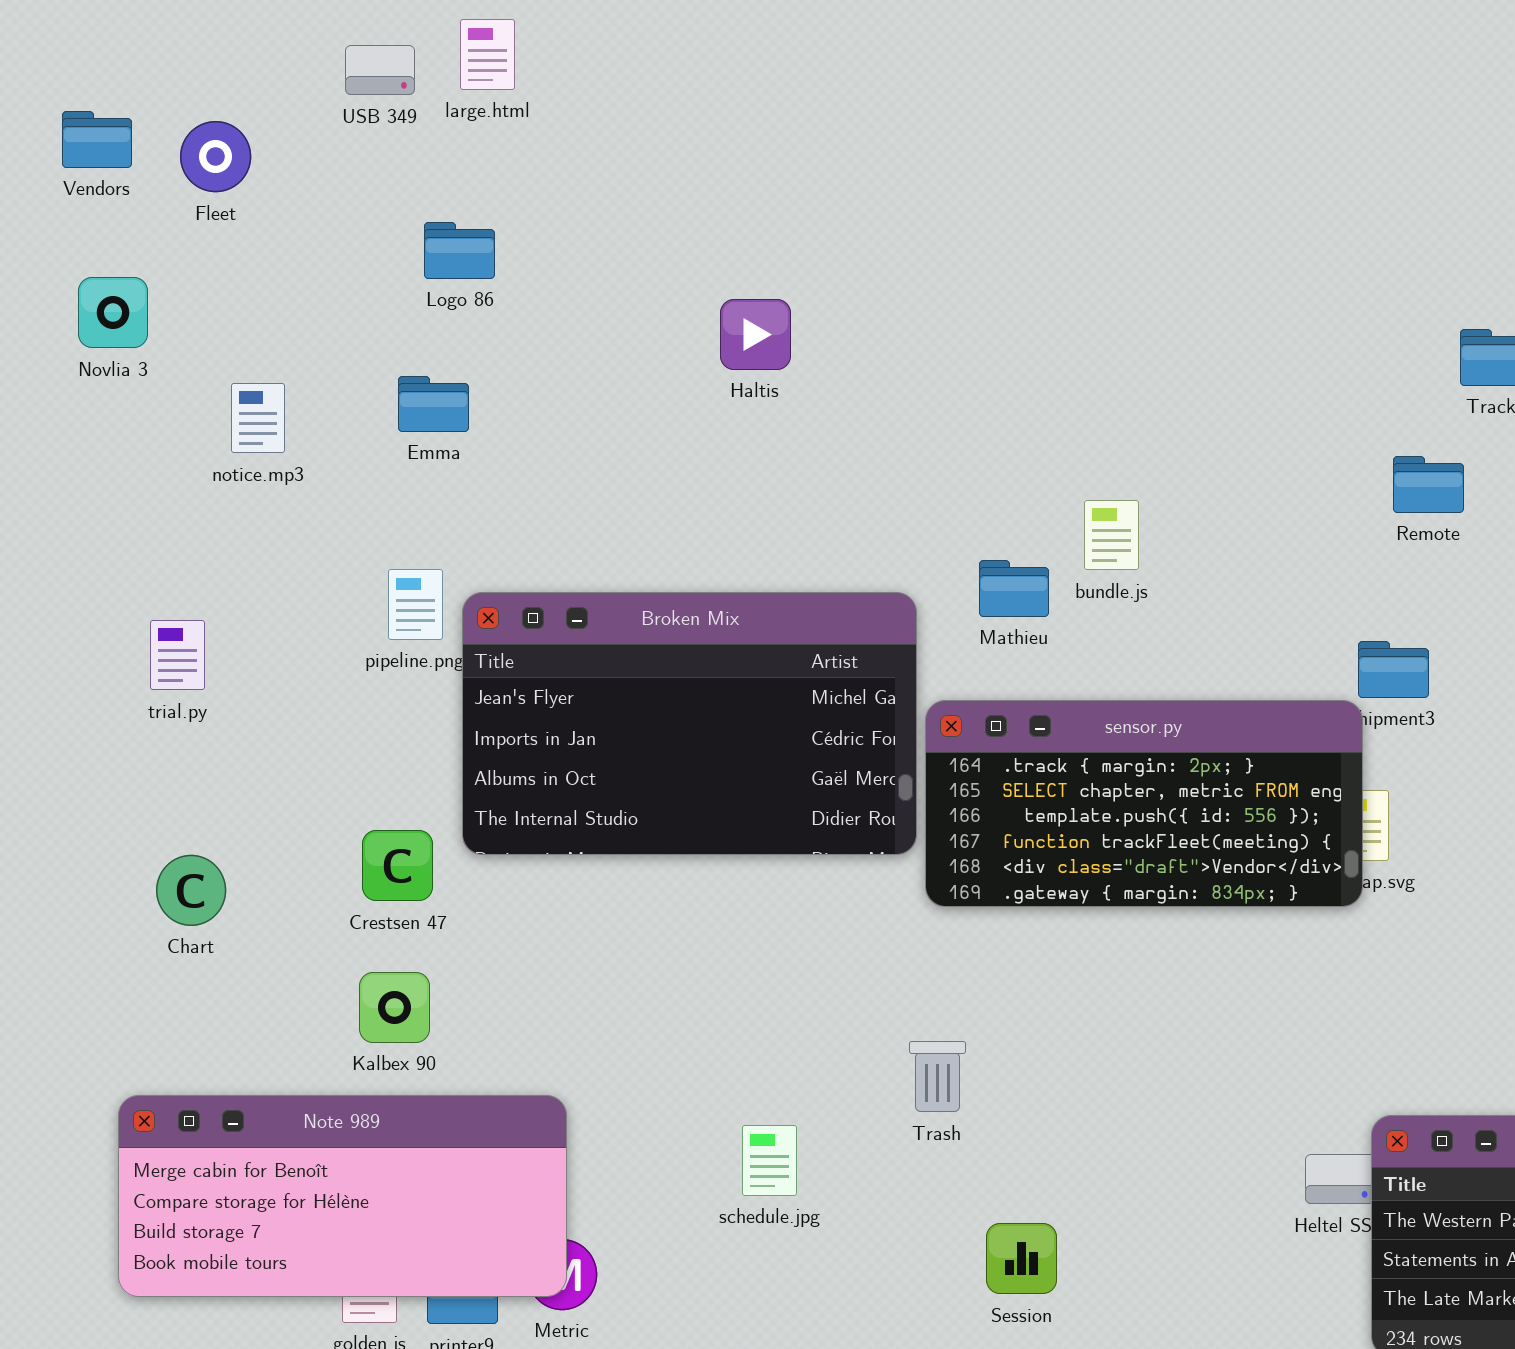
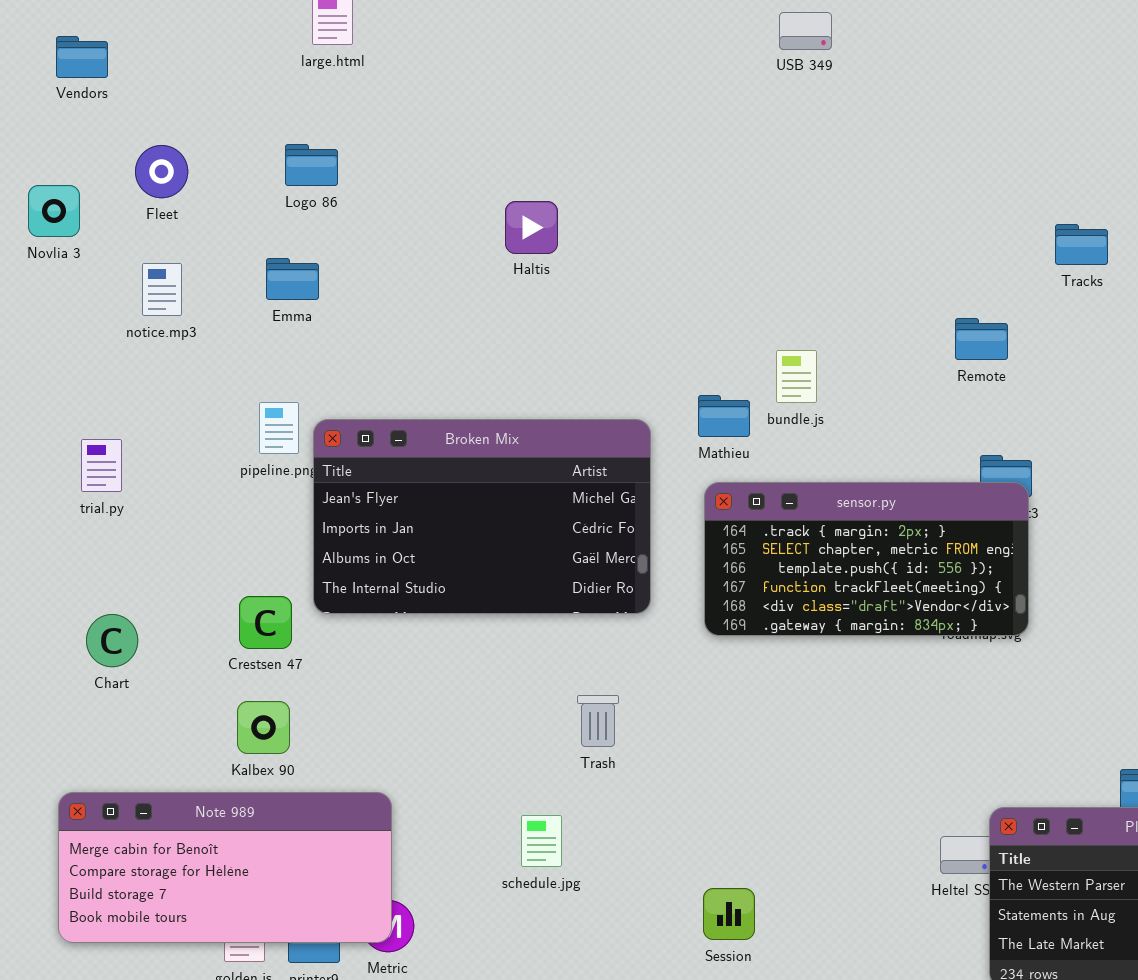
USB 349: [345,45,415,95] -> [779,12,832,50], moved
Vendors: [62,111,132,168] -> [56,36,108,78], moved
Fleet: [180,121,251,192] -> [135,145,188,198], moved
Remote: [1393,456,1464,513] -> [955,318,1008,360], moved
sensor.py: [925,700,1363,907] -> [704,482,1029,636], moved
Trash: [909,1041,966,1112] -> [577,695,619,747], moved

